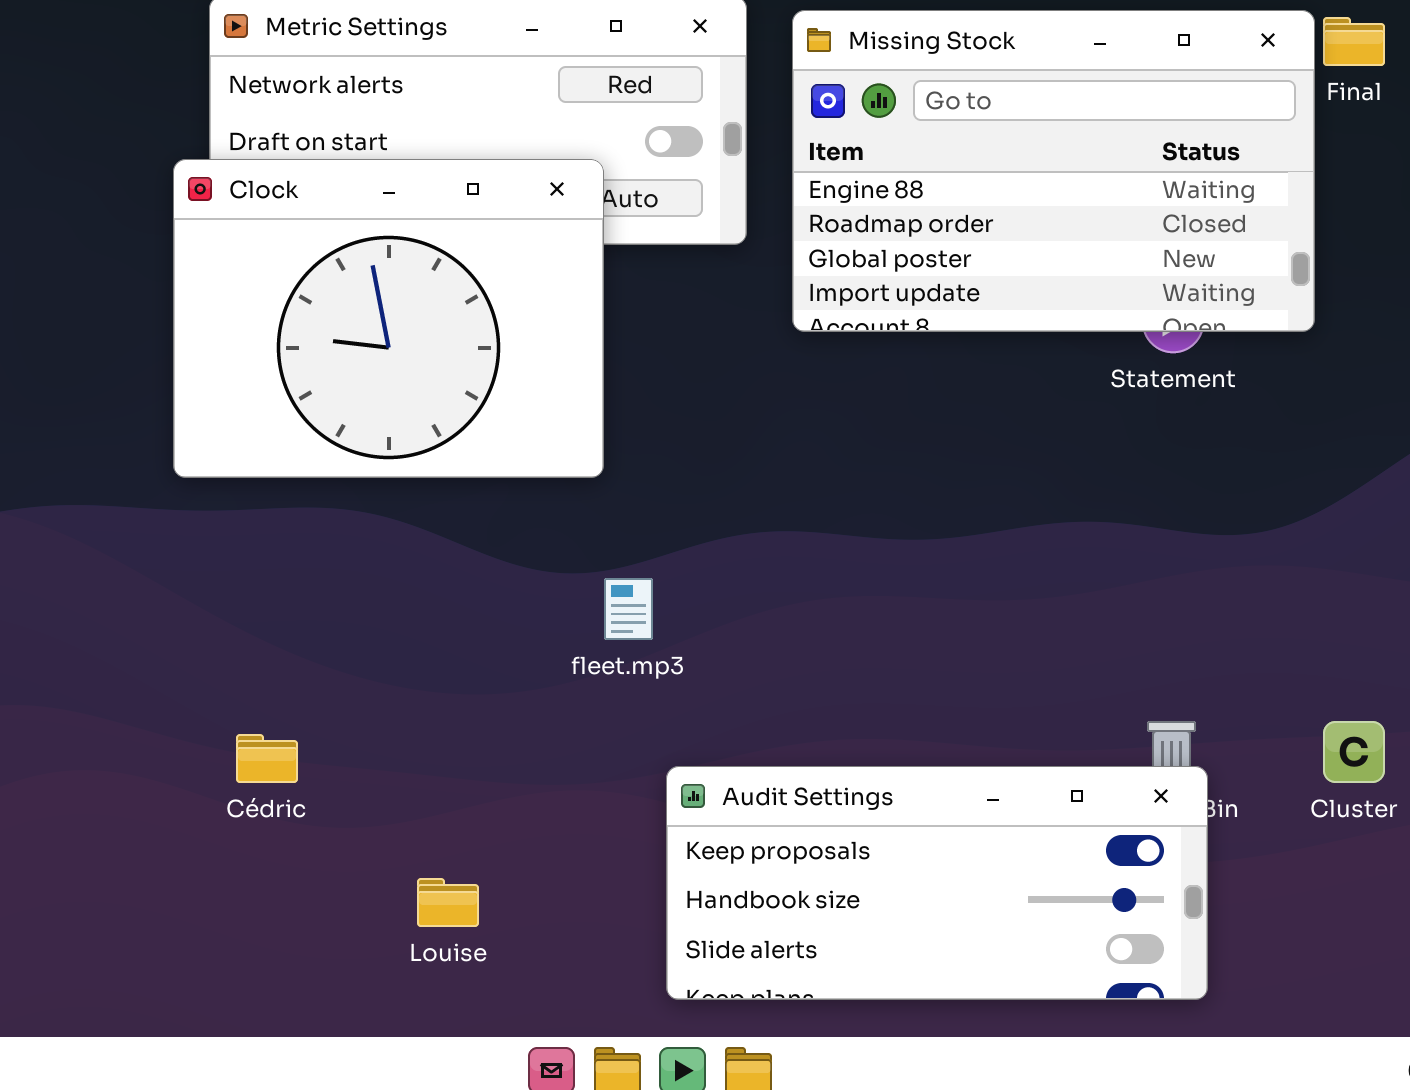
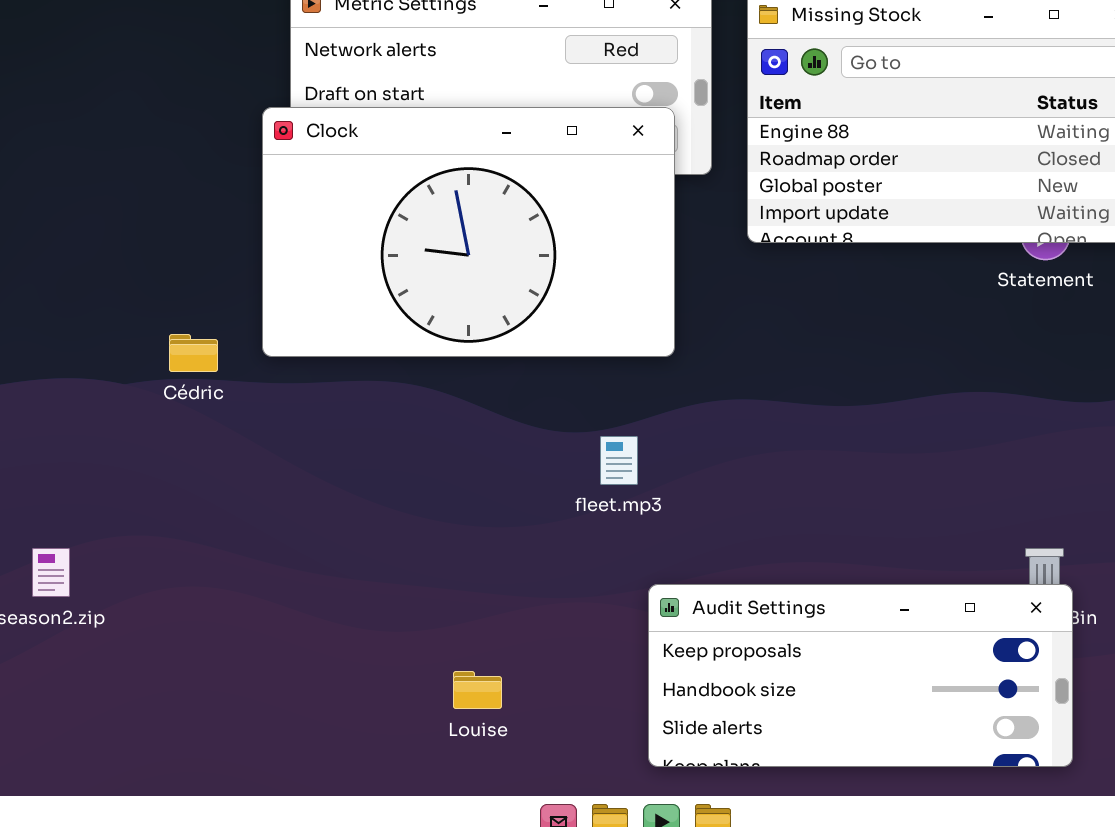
Clock: [173,159,604,478] -> [262,107,675,357], resized
Cédric: [236,734,298,783] -> [169,334,218,372], moved

